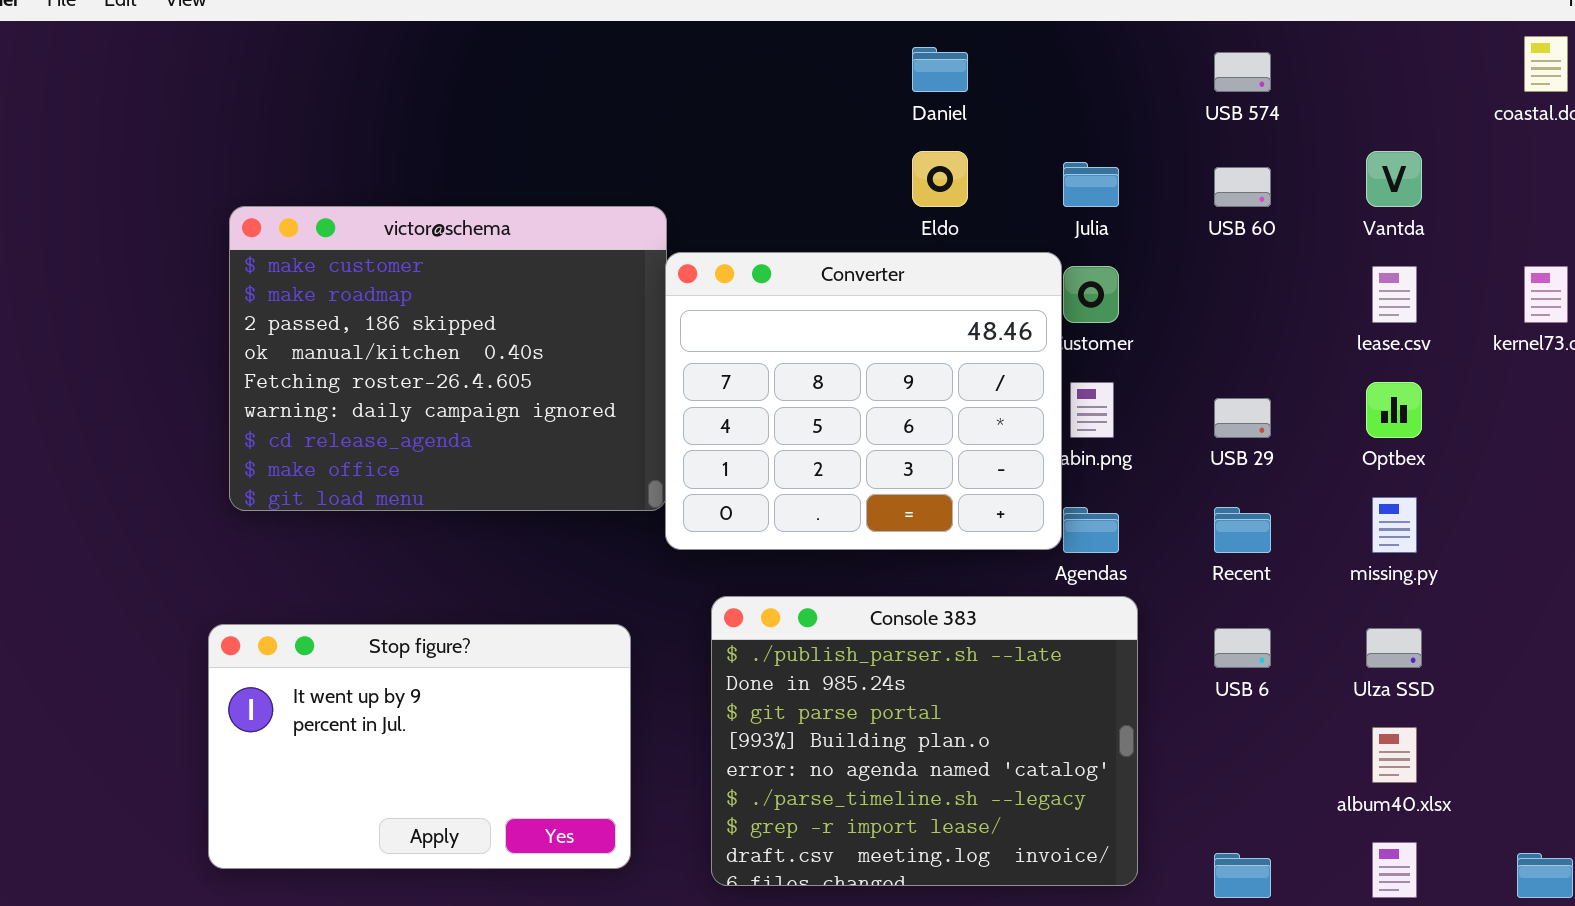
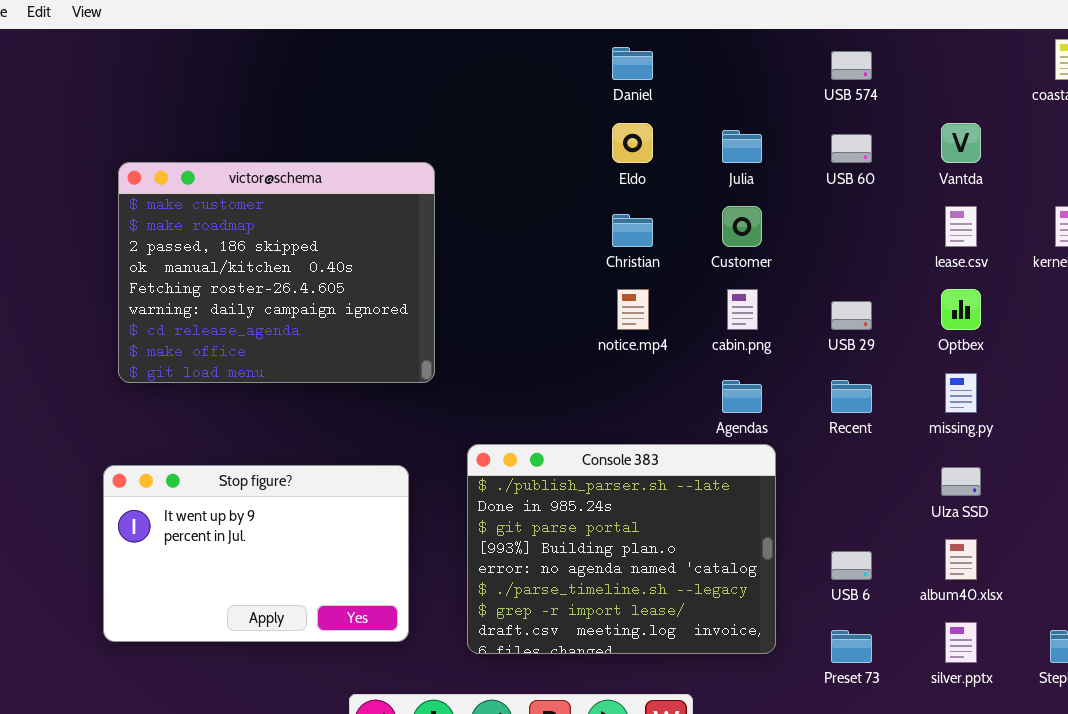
Converter: [665,252,1062,550] -> none, closed
USB 6: [1214,628,1271,668] -> [831,551,872,580], moved

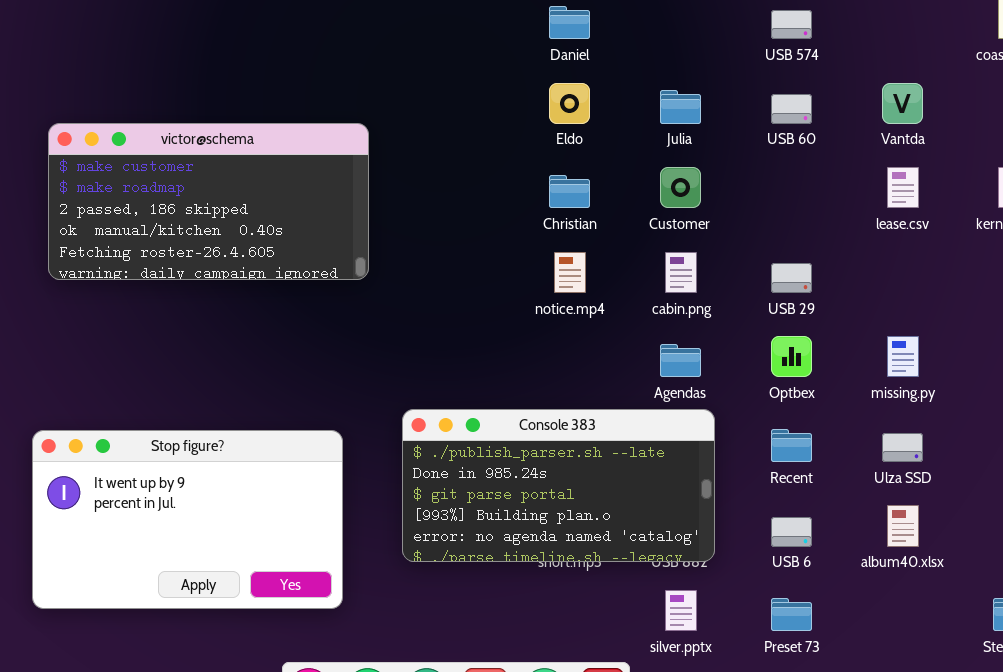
victor@schema: [118,162,435,383] -> [48,123,369,280], resized
Optbex: [941,289,981,330] -> [771,336,812,377], moved
Recent: [831,380,872,413] -> [771,429,812,462], moved
Console 383: [467,444,776,654] -> [402,409,715,562], resized
silver.pptx: [945,622,977,663] -> [665,590,697,631], moved

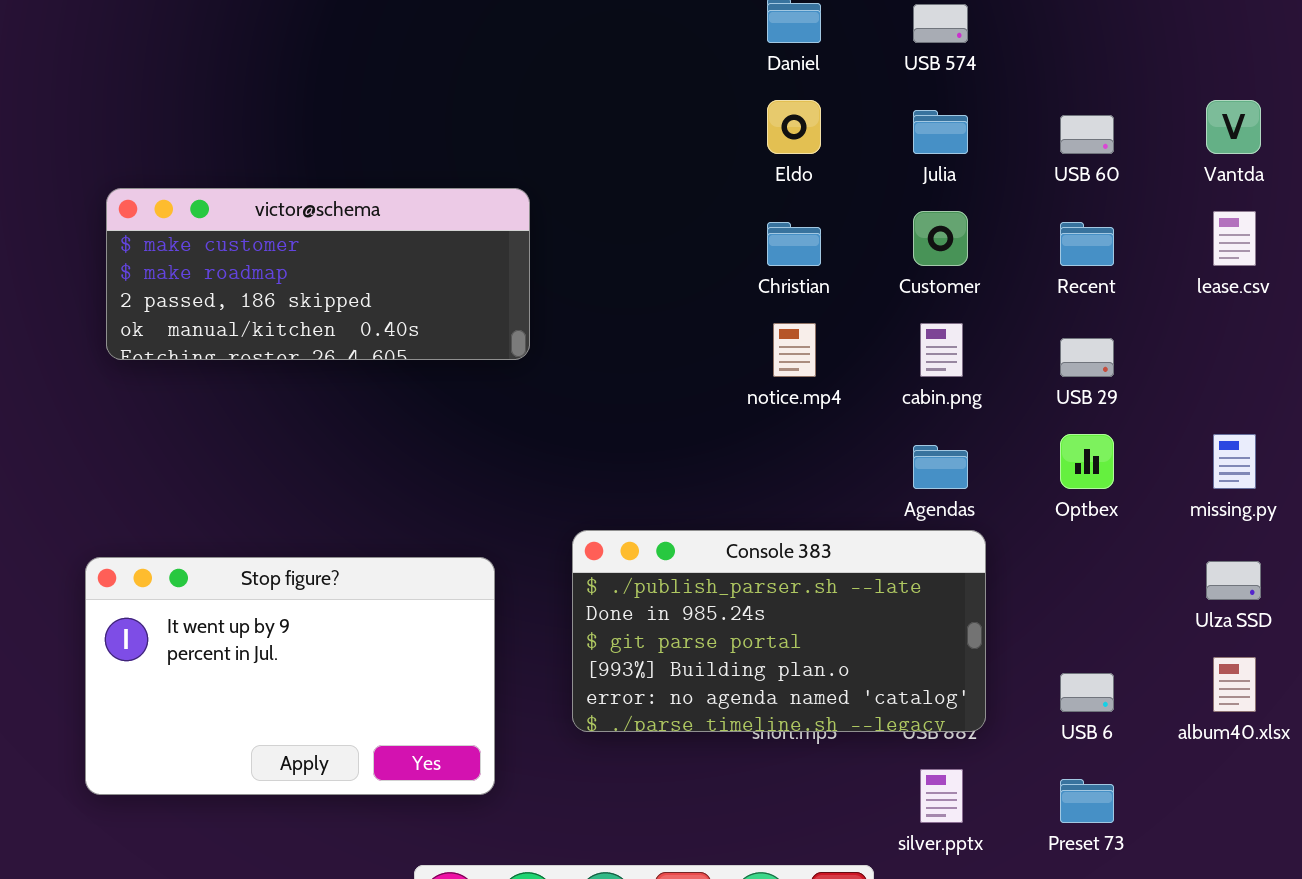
USB 574: [771,10,812,39] -> [913,4,968,43], moved
victor@schema: [48,123,369,280] -> [106,188,530,360], resized
Recent: [771,429,812,462] -> [1060,222,1114,266], moved

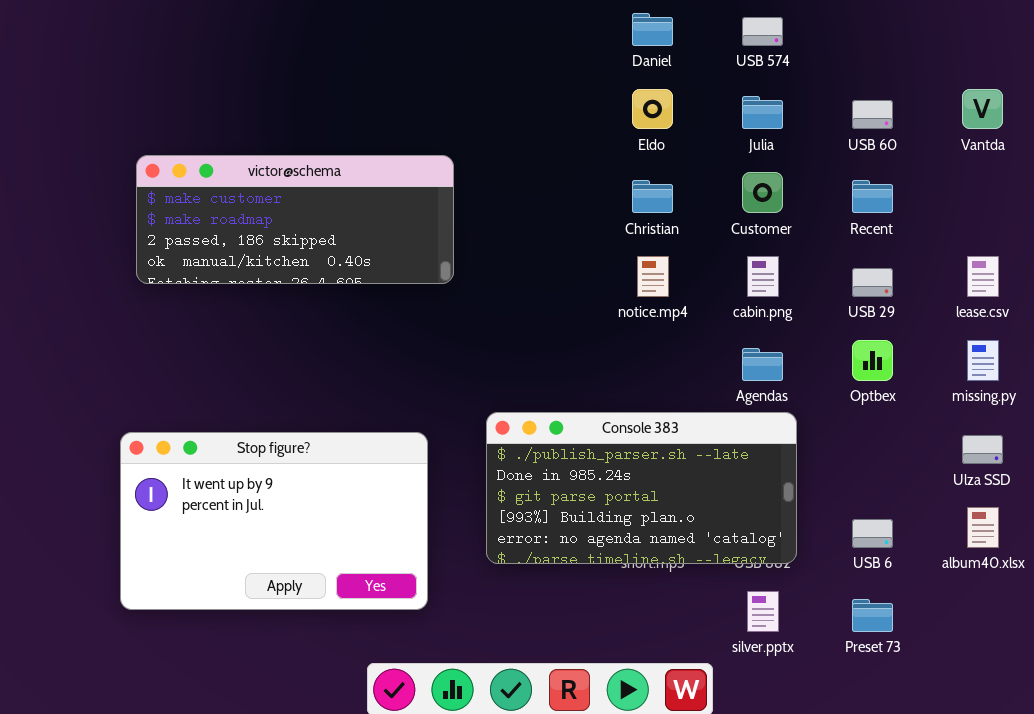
lease.csv: [1213,211,1256,266] -> [967,256,999,297], moved

